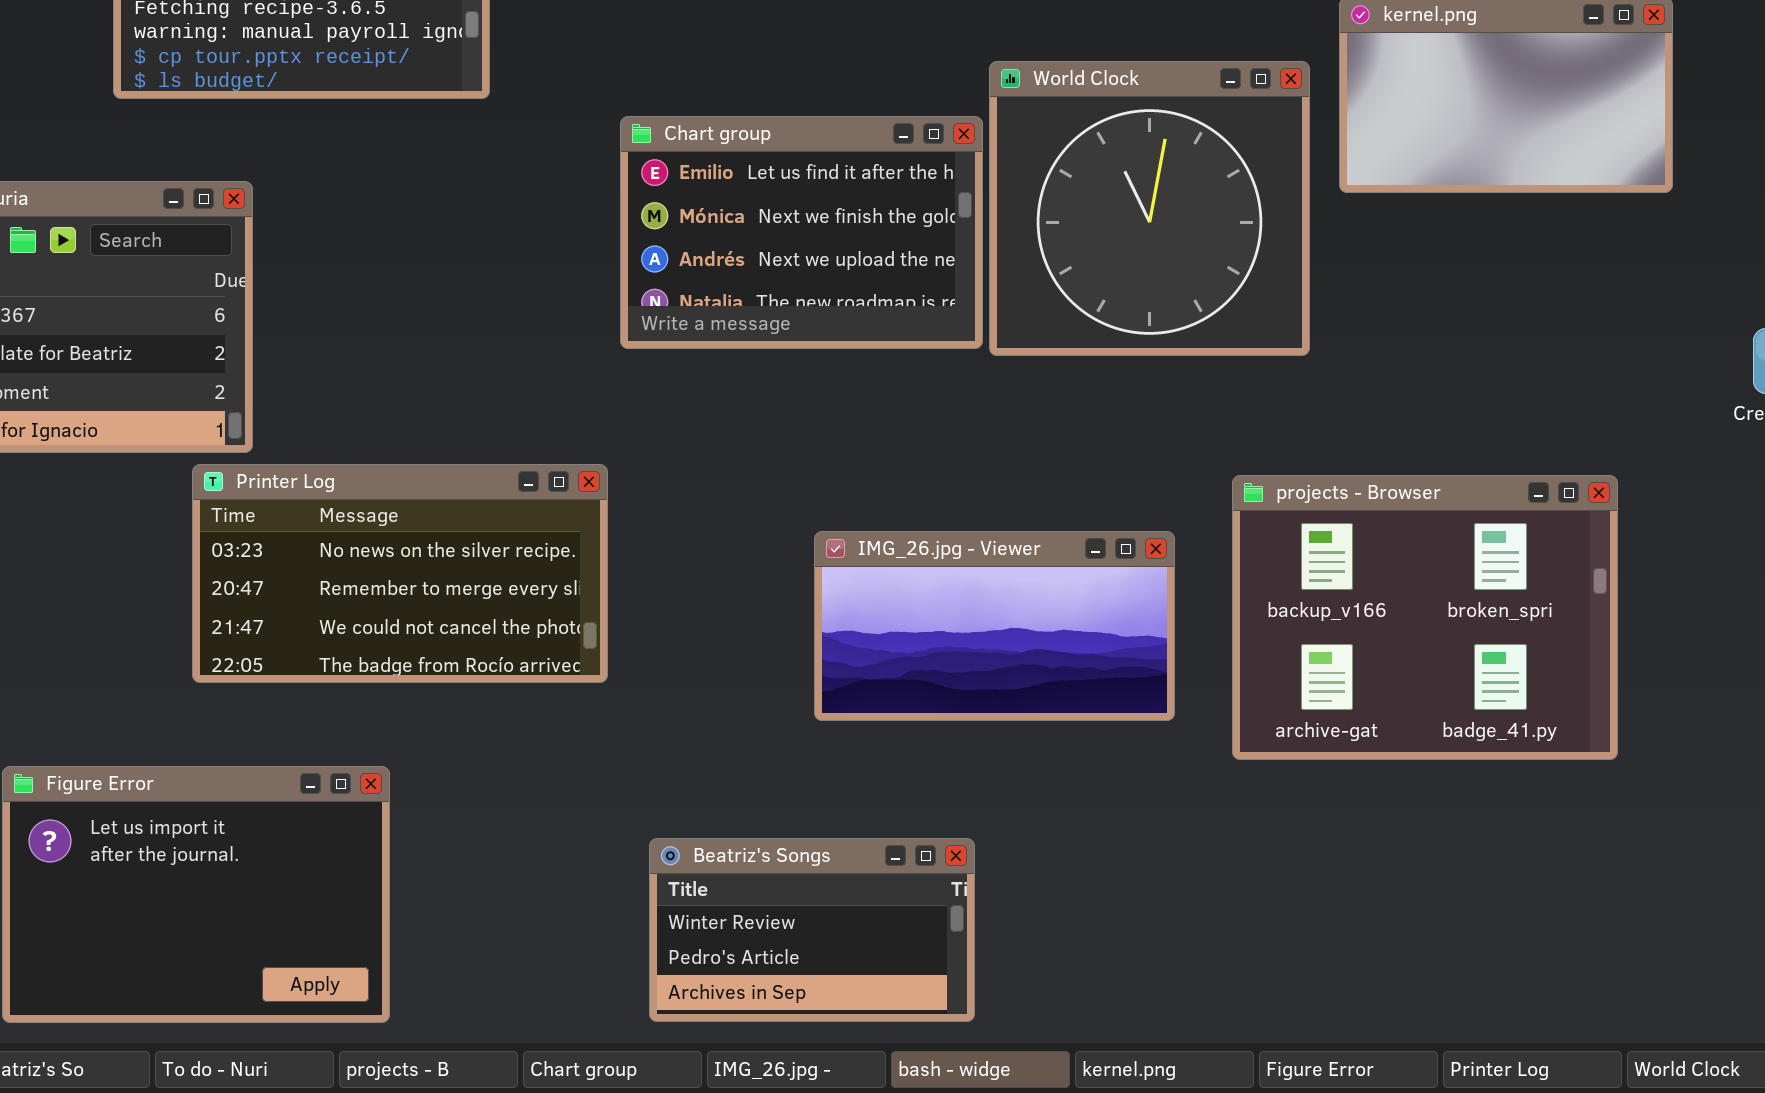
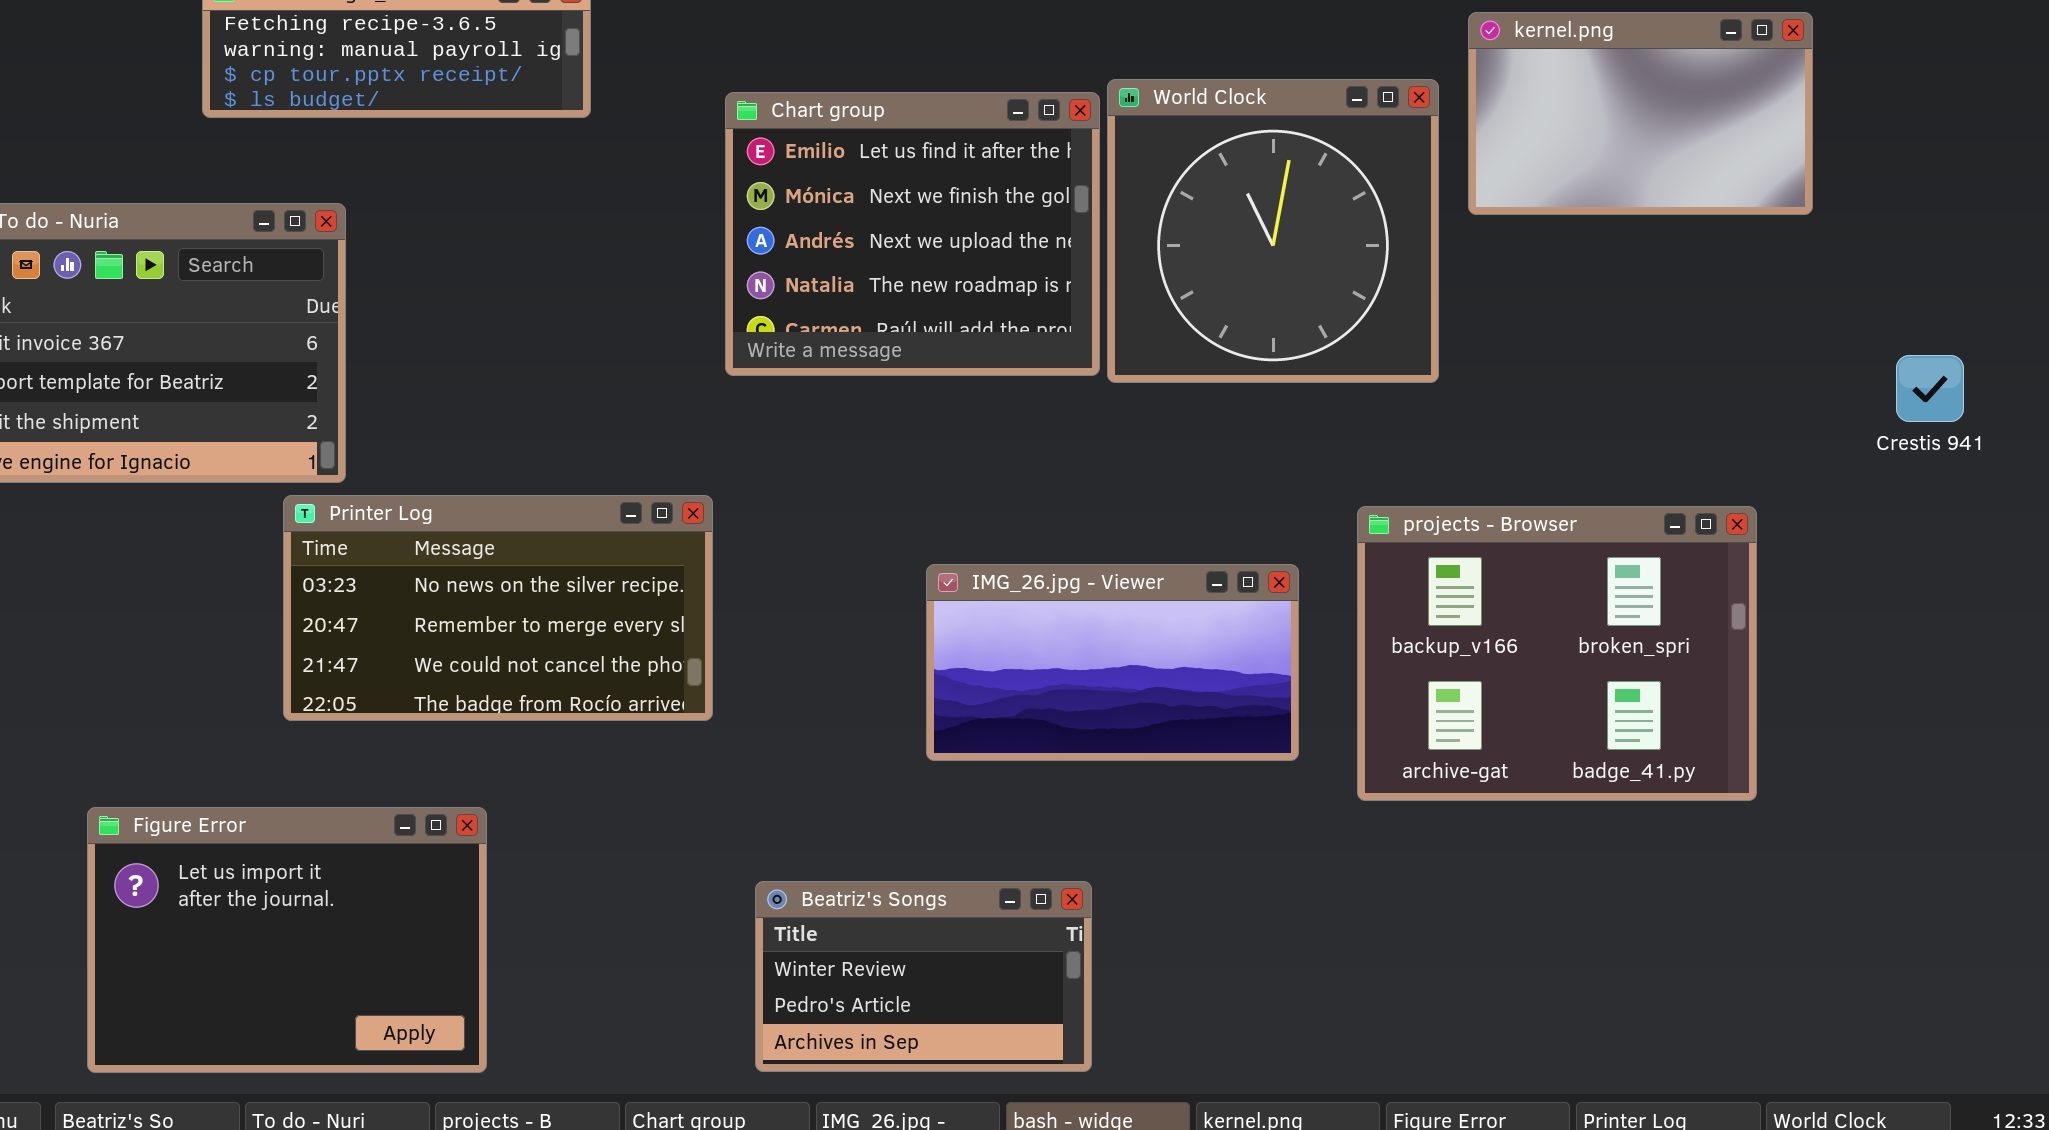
Chart group: [620,116,983,349] -> [725,92,1100,376], resized

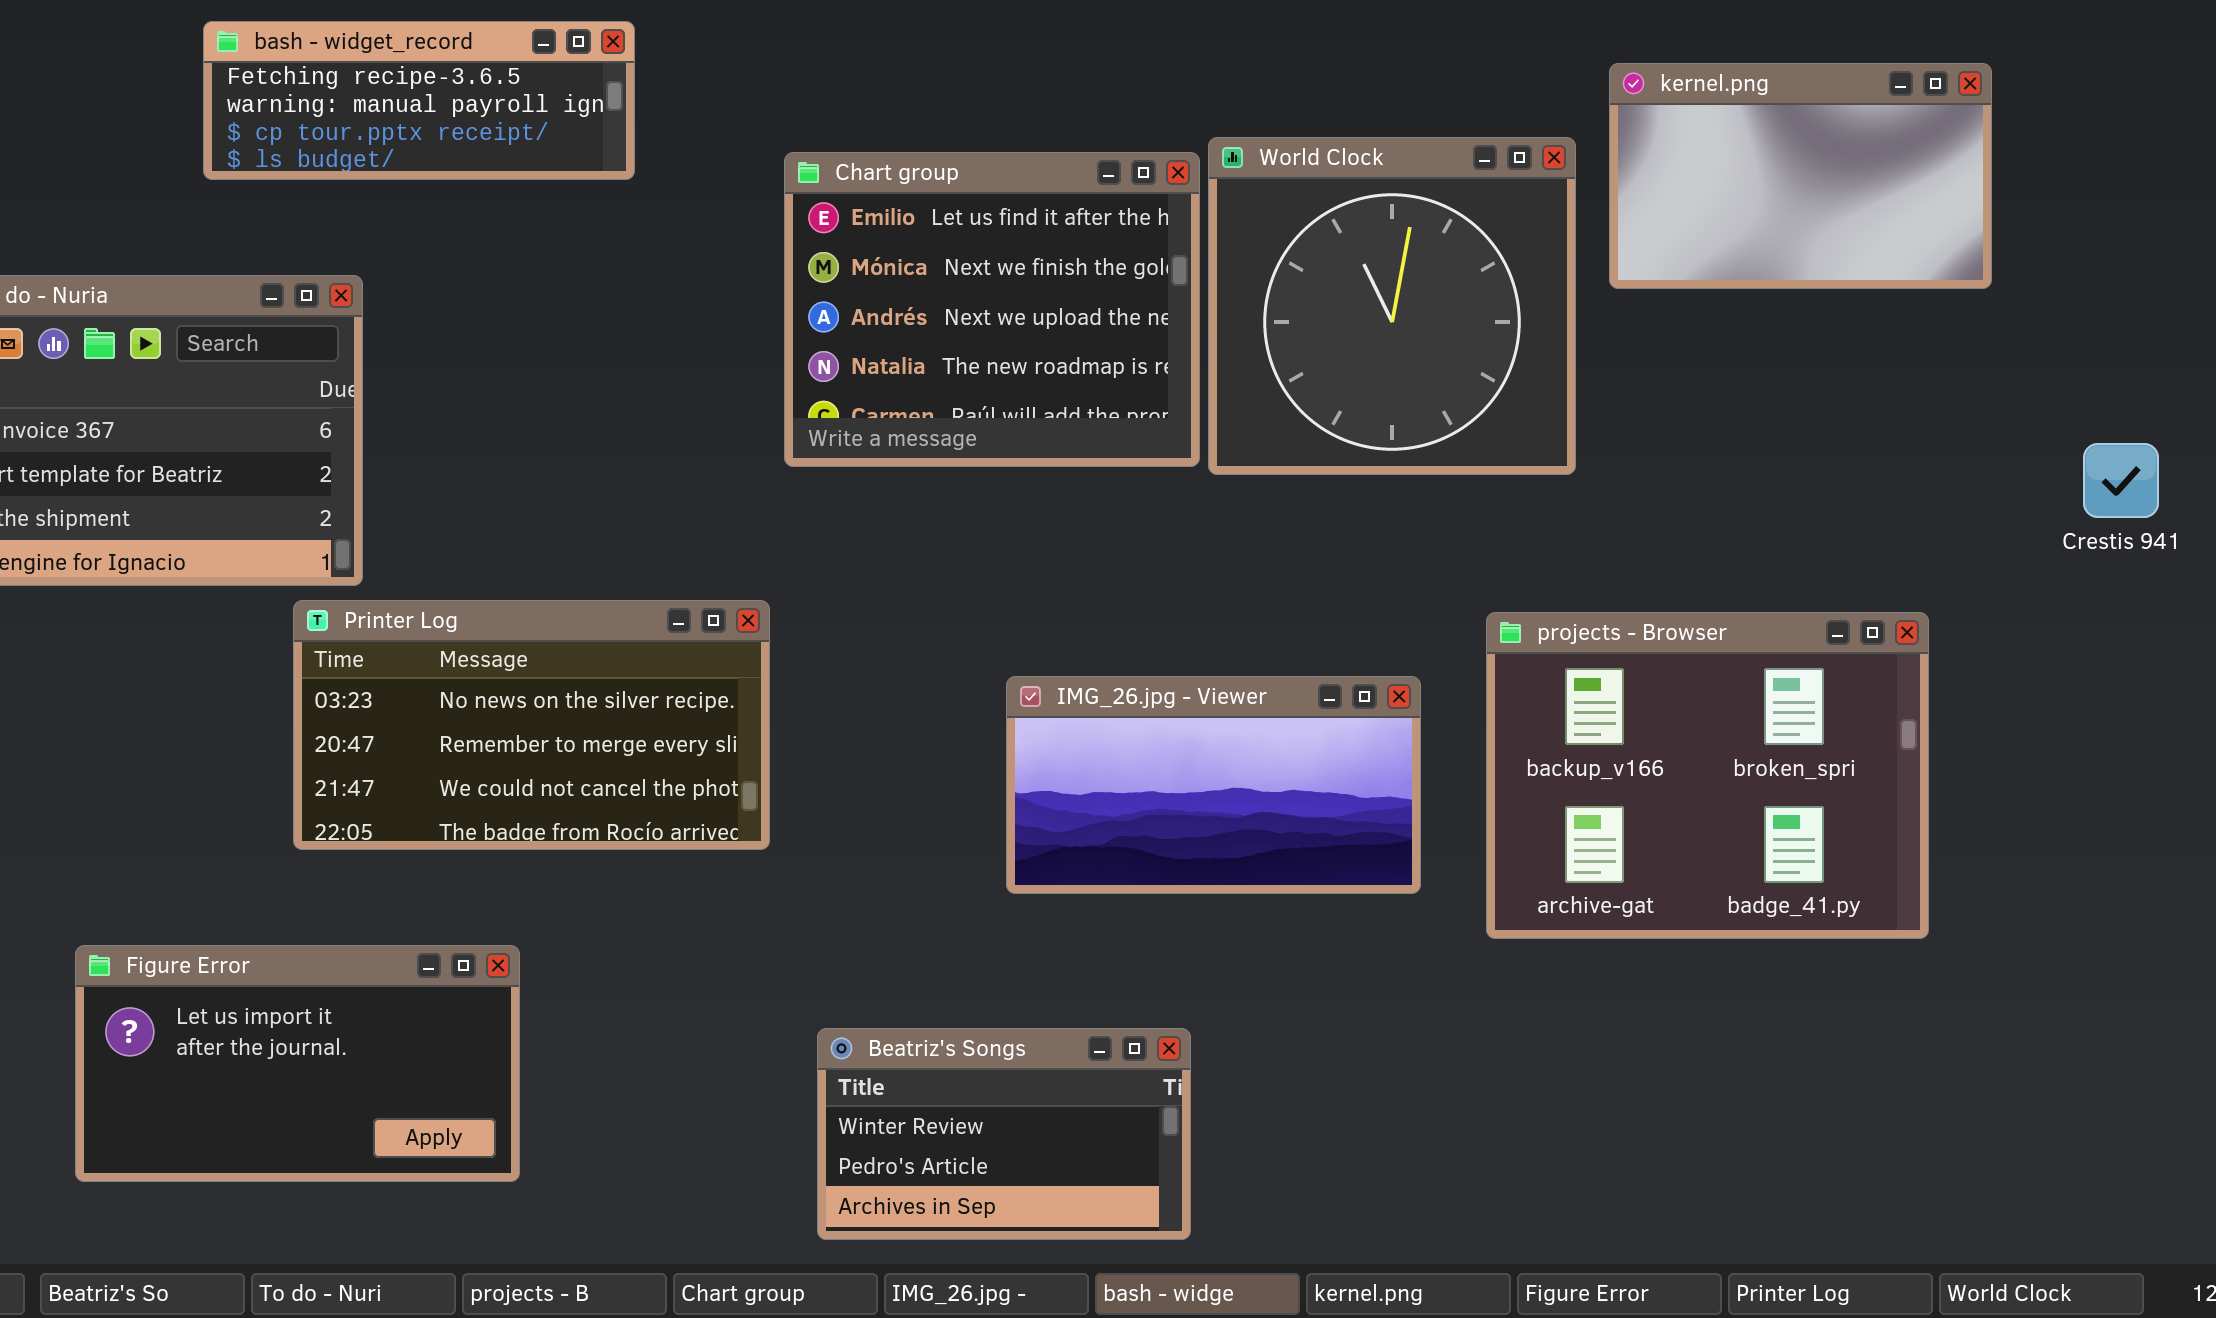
Figure Error: [87,807,487,1073] -> [75,945,520,1182], resized

